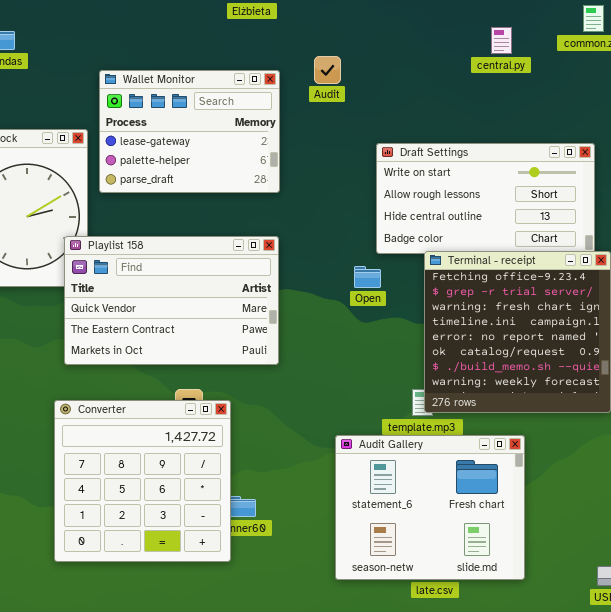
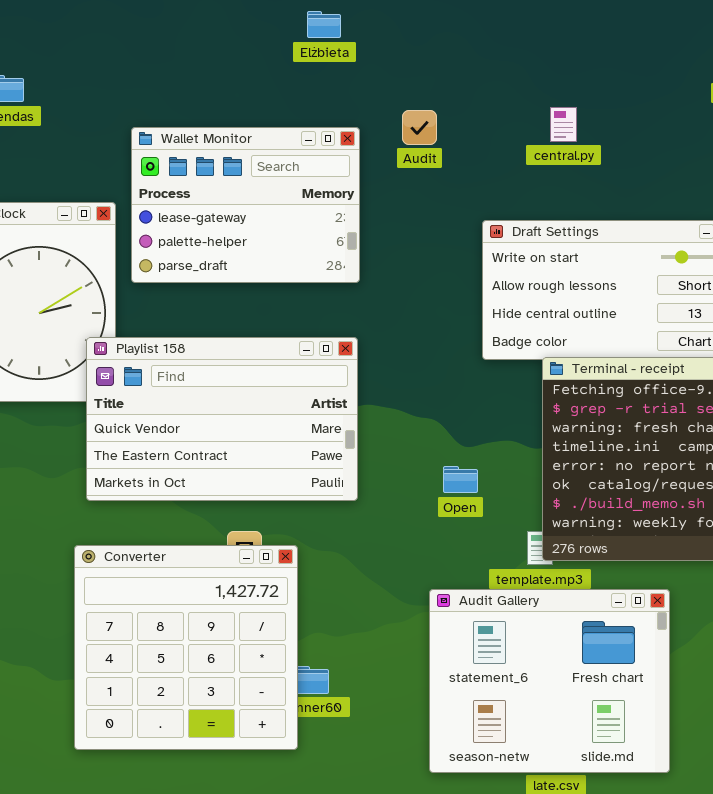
central.py: [491,27,512,54] -> [550,107,577,142], moved
Open: [354,266,381,288] -> [443,466,478,493], moved

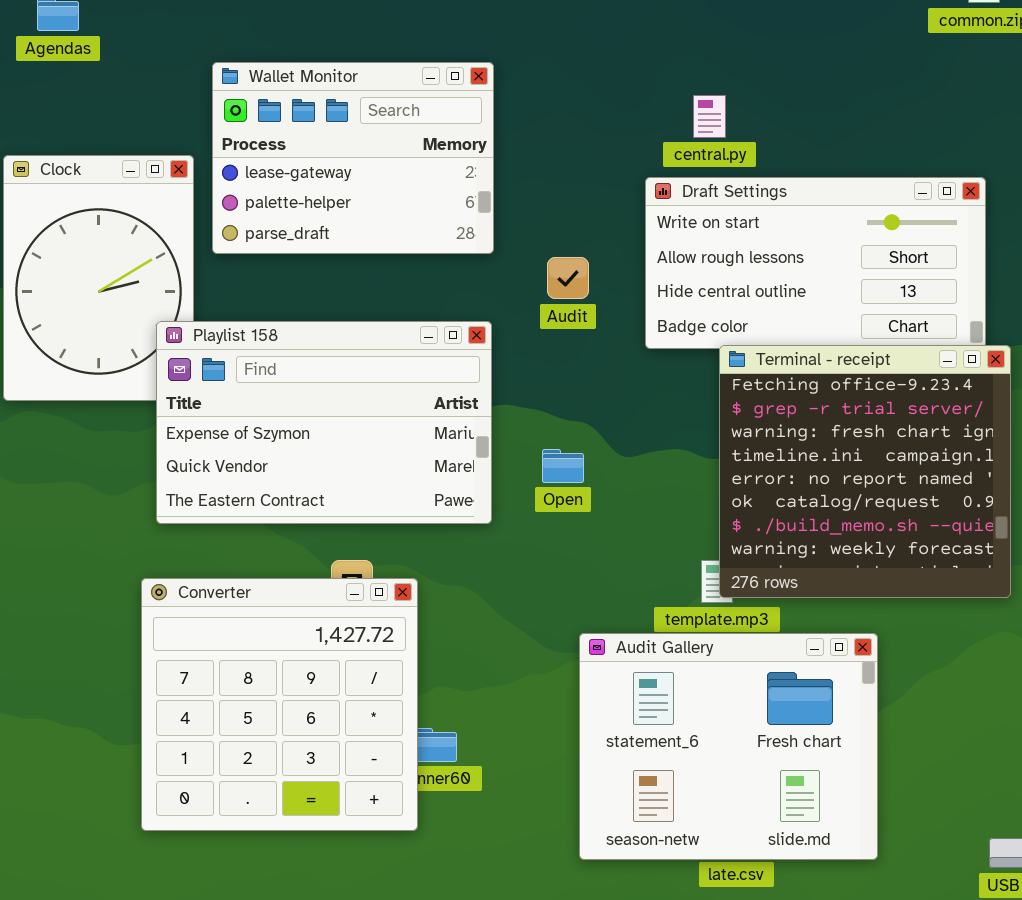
central.py: [550,107,577,142] -> [693,95,726,138], moved
Audit: [402,110,437,145] -> [547,257,589,299], moved
Playlist 158: [86,337,358,501] -> [156,321,492,524], scrolled up 1 row
Open: [443,466,478,493] -> [542,449,584,483], moved

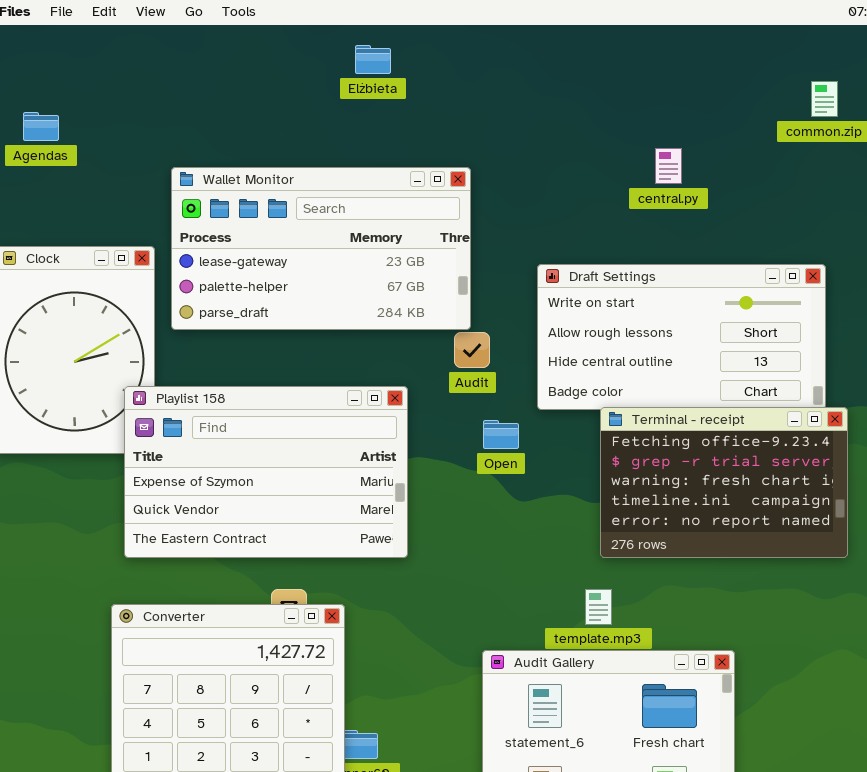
Wallet Monitor: [212,62,494,254] -> [171,167,471,330], resized
central.py: [693,95,726,138] -> [655,148,682,184], moved
Terminal - receipt: [719,345,1011,598] -> [600,407,848,558], resized
Open: [542,449,584,483] -> [483,420,519,449], moved

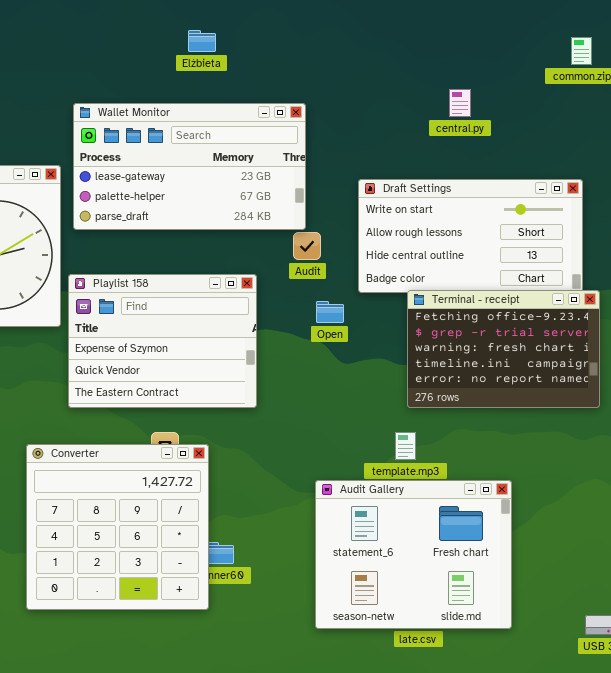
Elżbieta: [355,45,391,74] -> [188,30,216,52], moved
Playlist 158: [124,386,408,558] -> [68,274,257,408], resized

